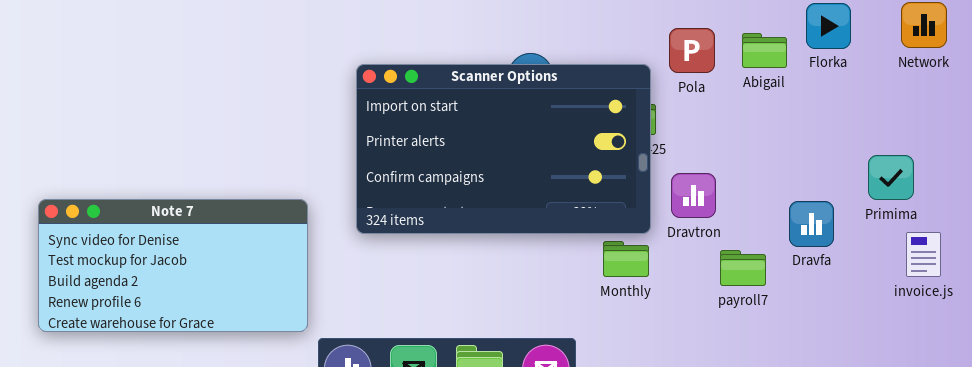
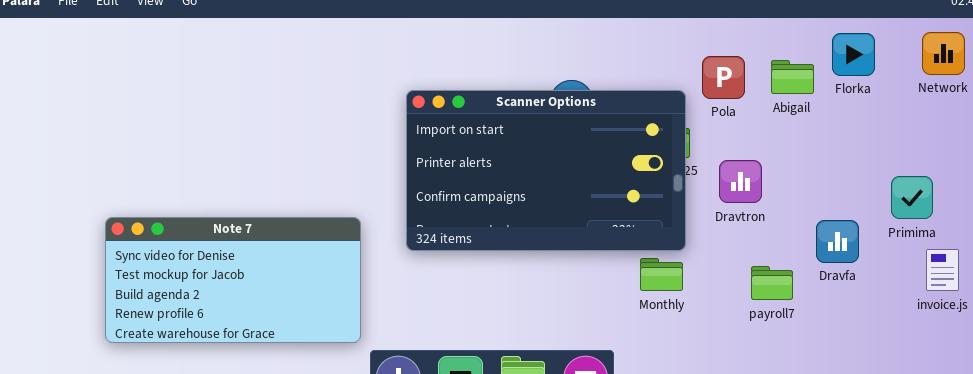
Dravtron: [671,173,716,218] -> [719,160,762,203], moved

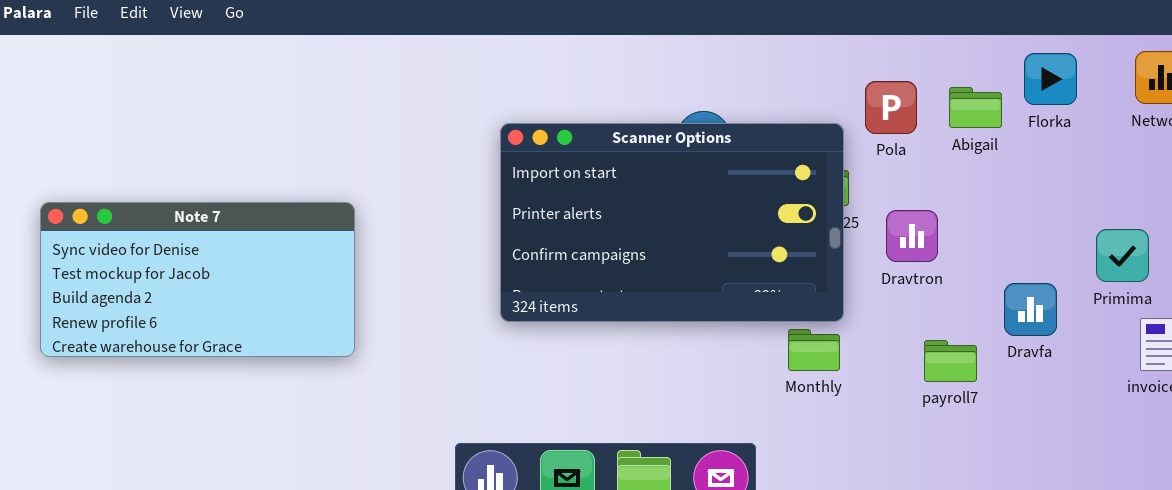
Note 7: [105,217,361,343] -> [40,202,355,357], moved

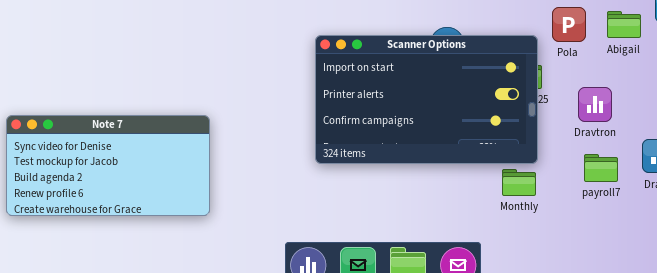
Note 7: [40,202,355,357] -> [6,115,210,216], moved
Dravtron: [886,210,938,262] -> [578,87,612,122], moved
payroll7: [924,340,977,382] -> [584,154,618,182], moved

